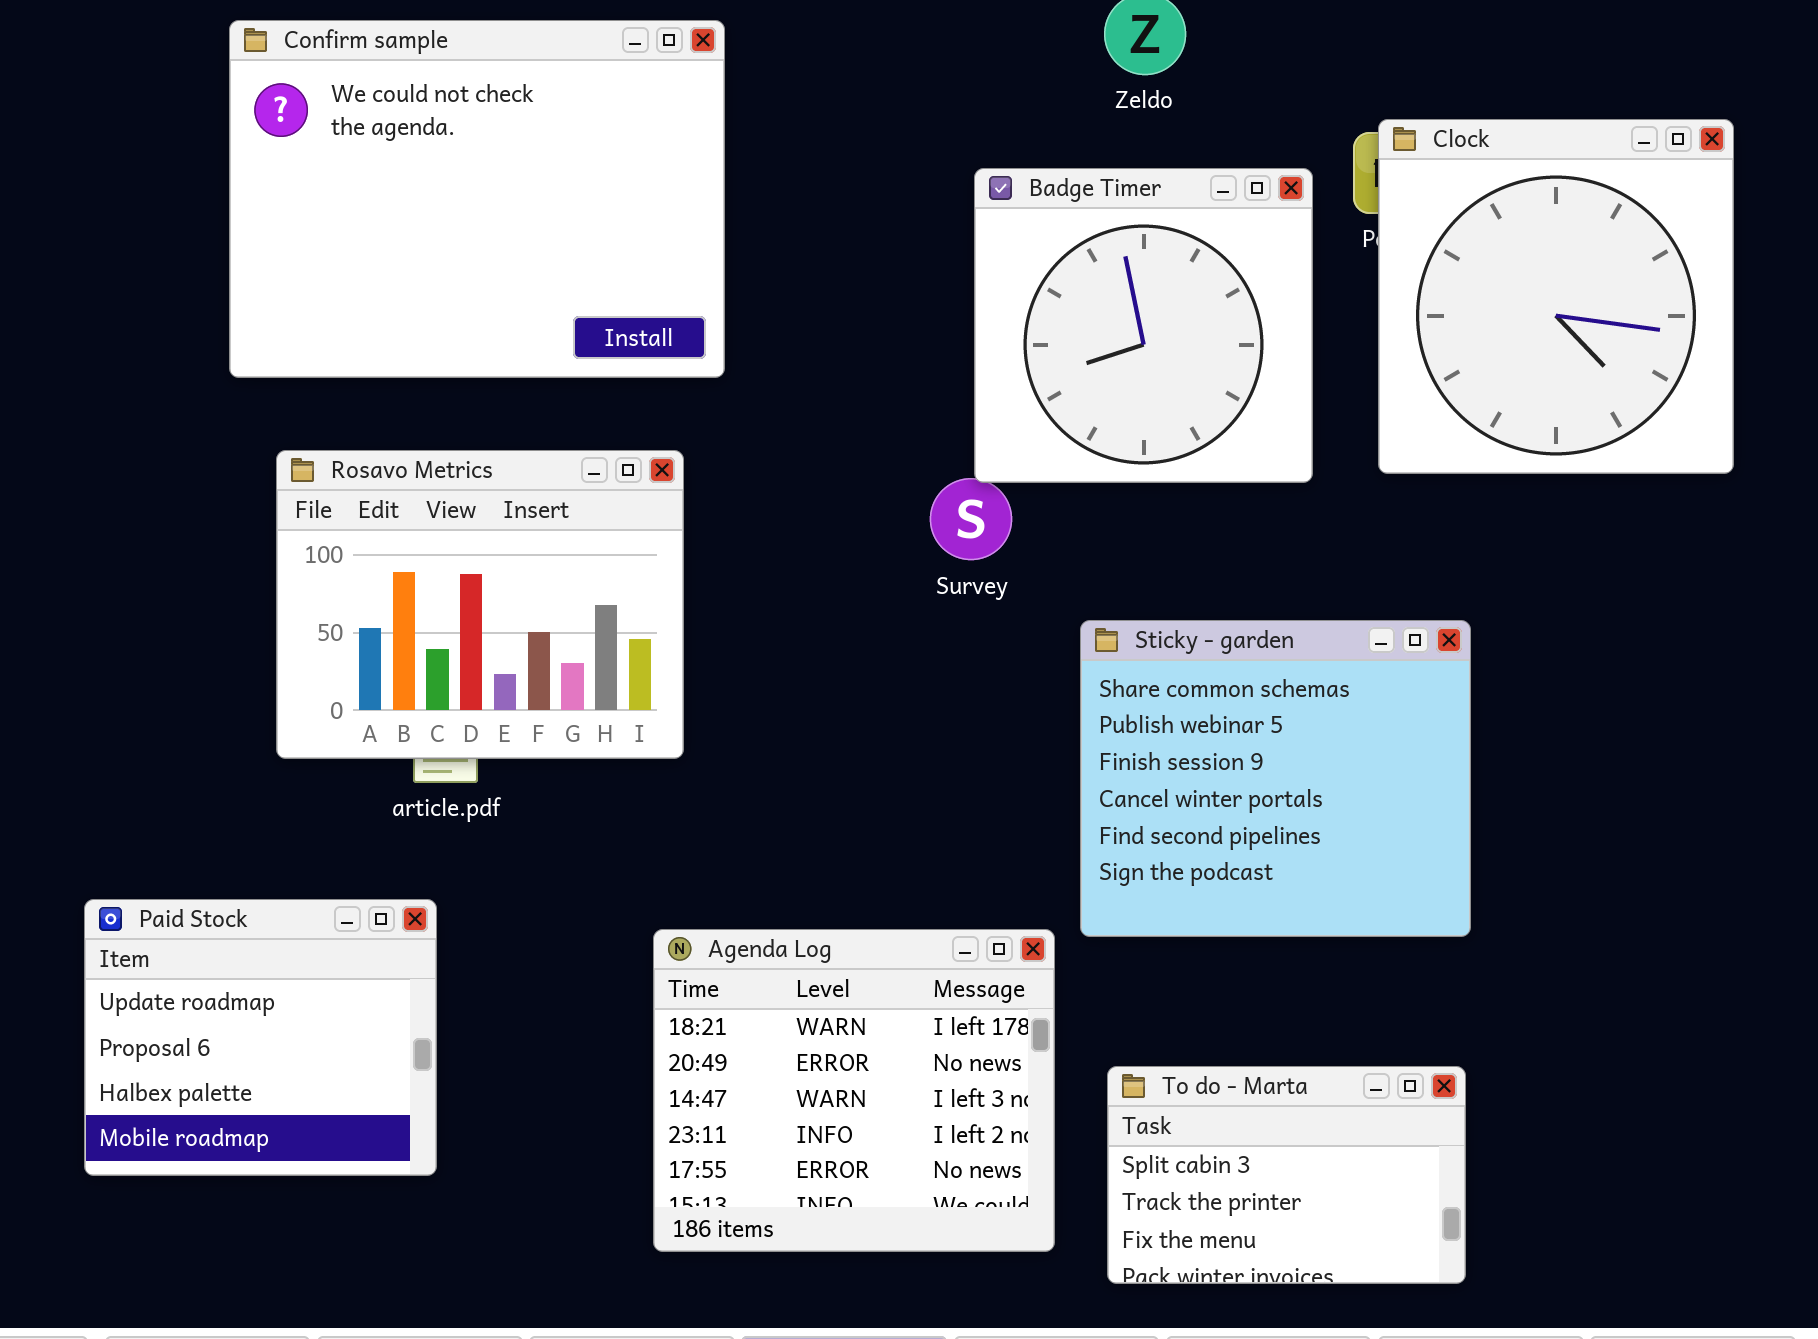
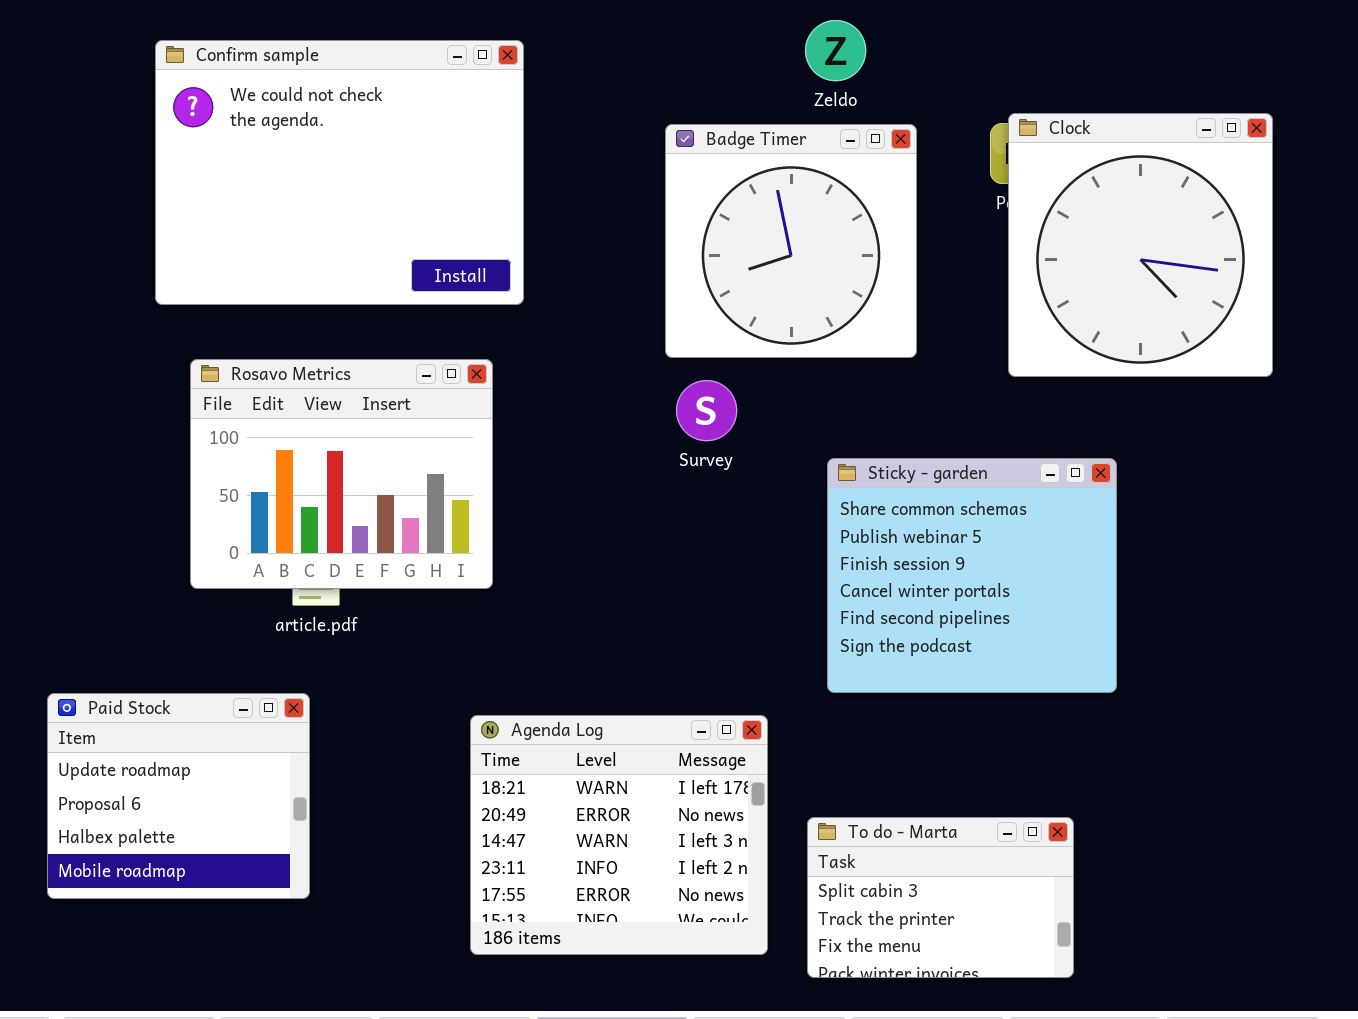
Badge Timer: [974,168,1313,483] -> [665,124,917,358], moved
Sticky - garden: [1080,620,1471,937] -> [827,458,1117,693], moved

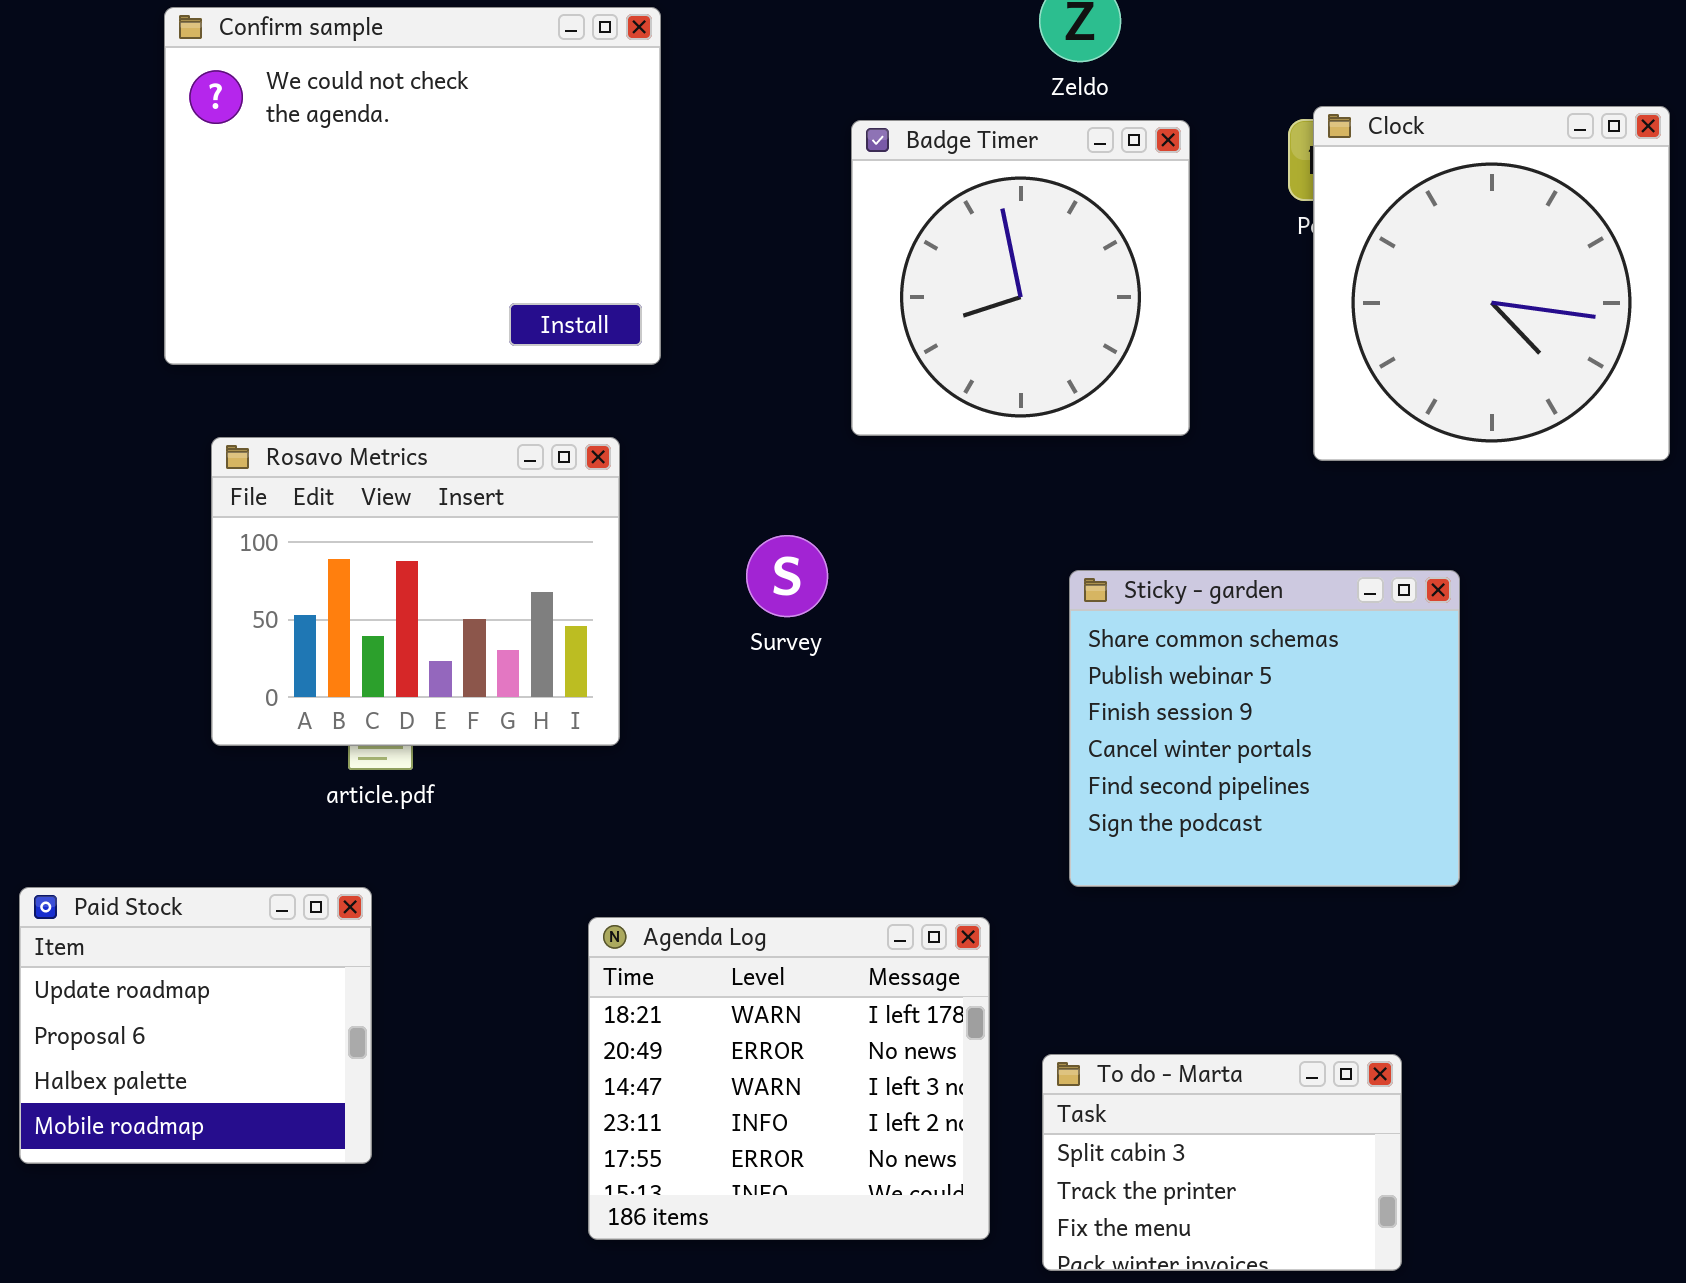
Survey: [676,380,737,441] -> [746,535,828,617], moved

